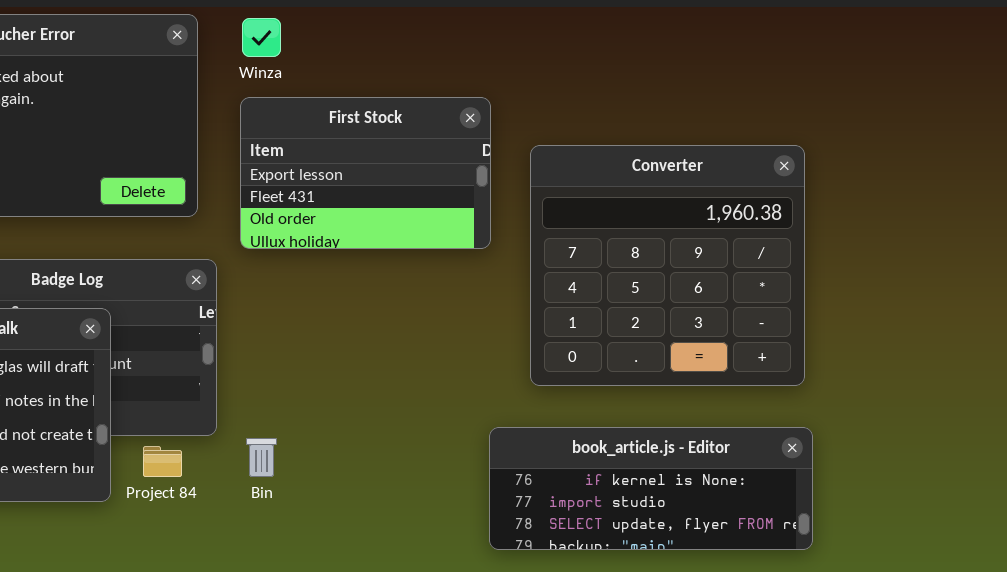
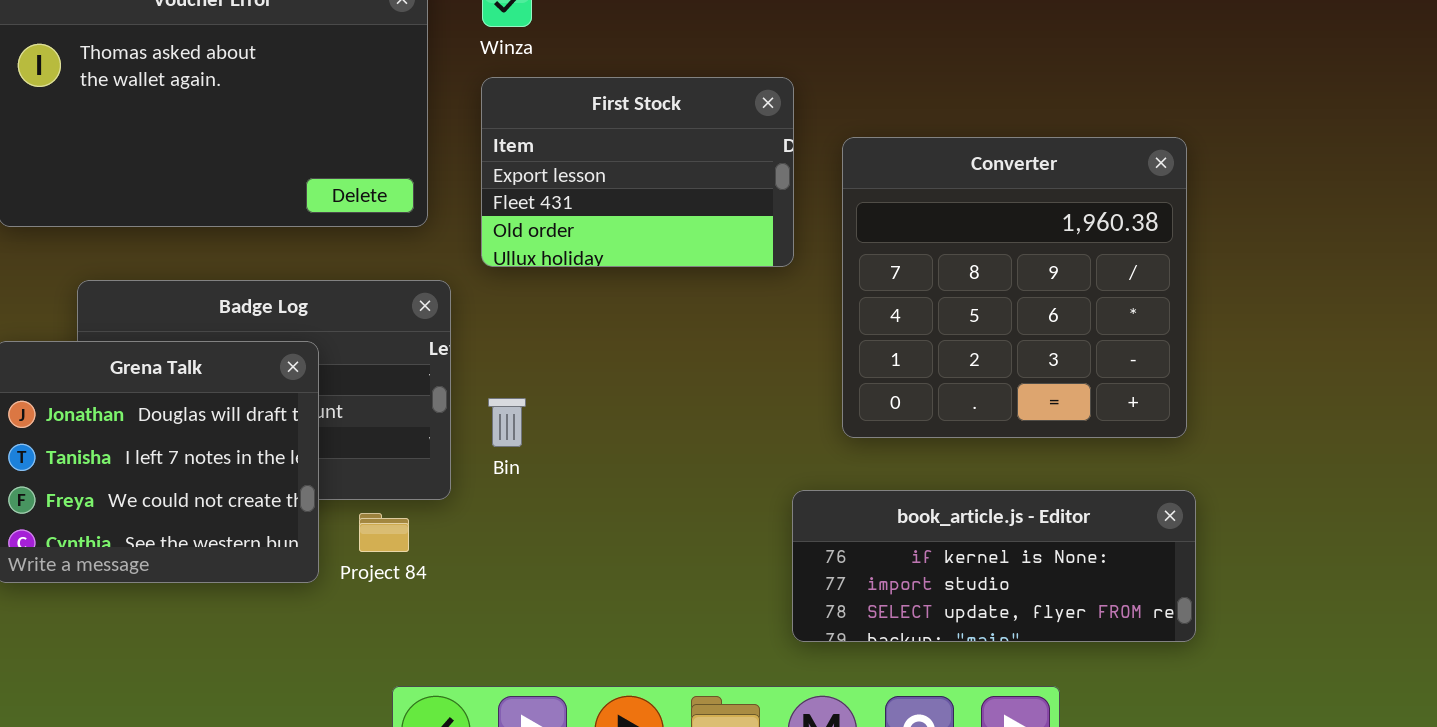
Bin: [246,438,277,477] -> [488,398,526,447], moved

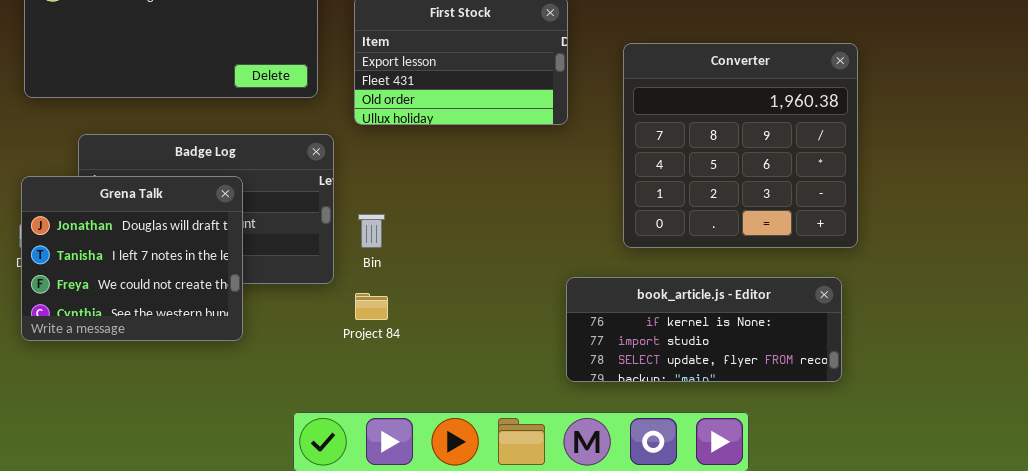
Converter: [842,137,1187,438] -> [623,43,858,248], moved
Project 84: [359,513,409,552] -> [355,293,388,320], moved

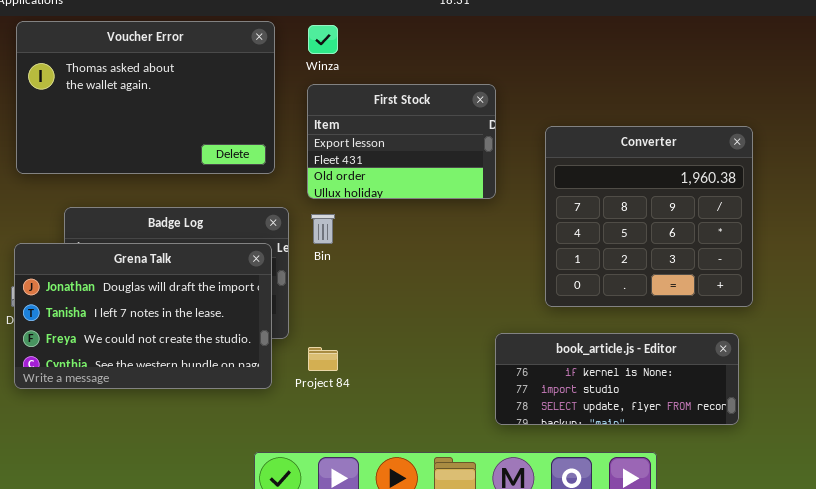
Grena Talk: [21,176,243,341] -> [14,243,272,389], resized
Bin: [358,214,385,248] -> [311,214,335,244], moved

